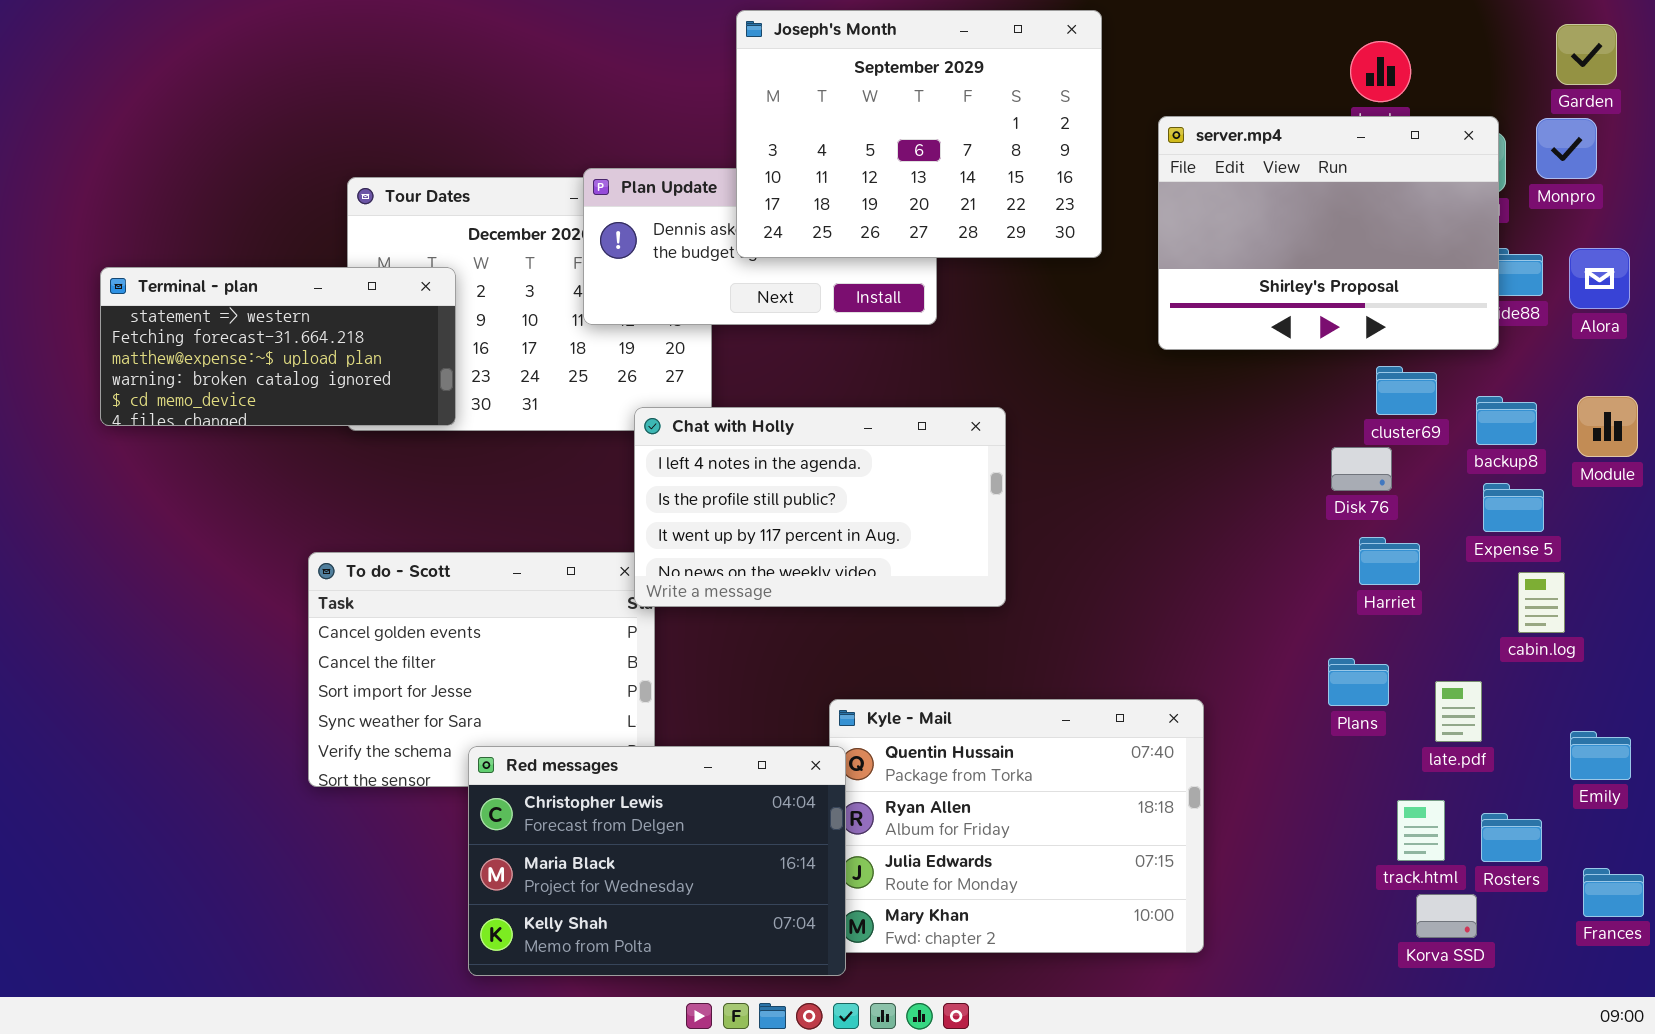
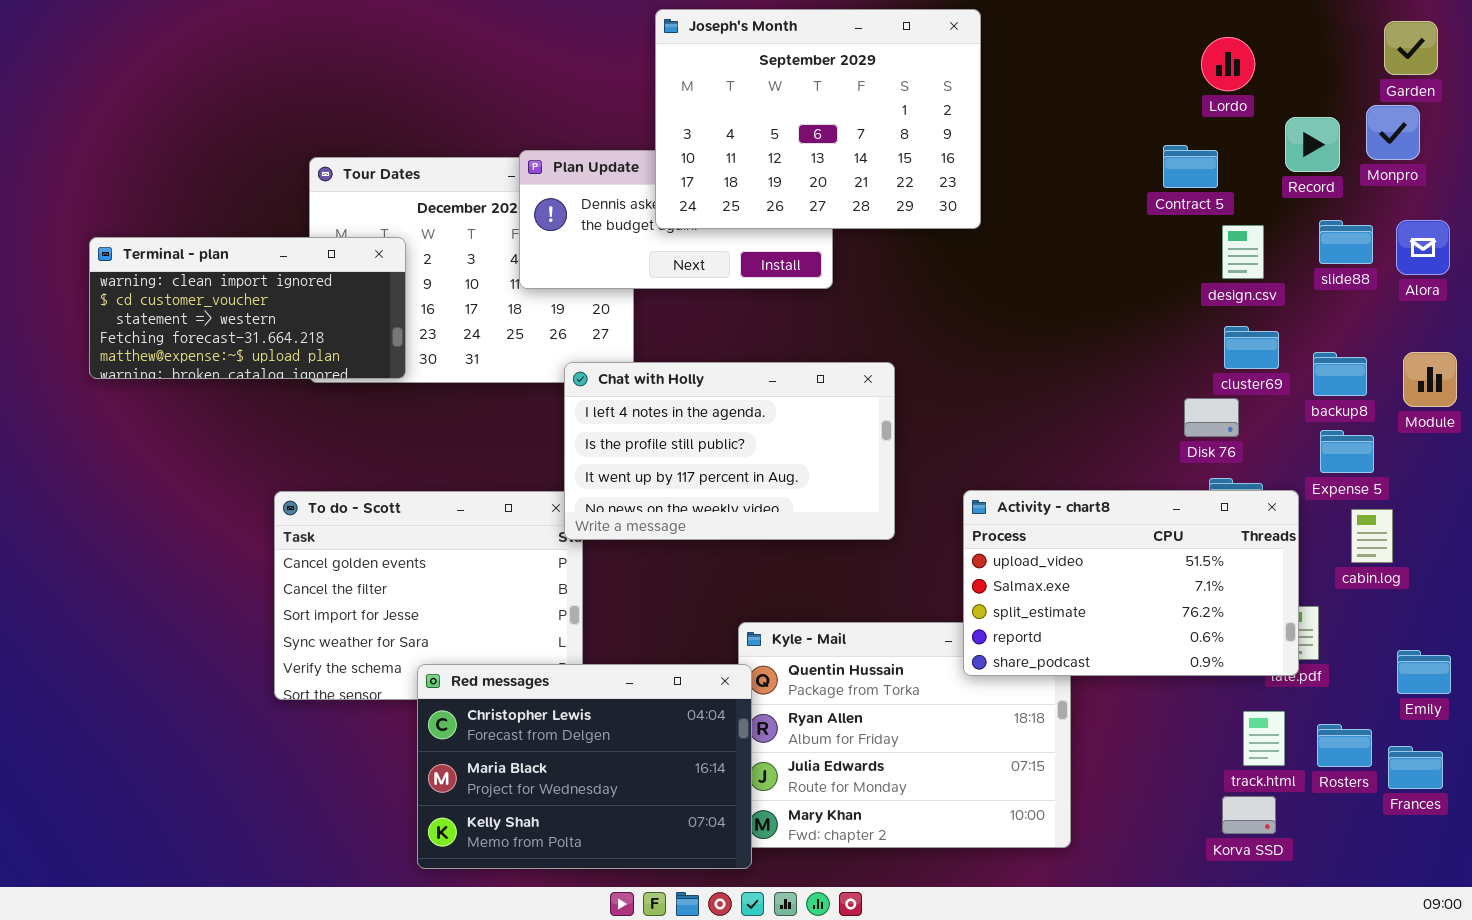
server.mp4: [1158,116,1499,350] -> none, closed
Terminal - plan: [100,267,456,426] -> [89,237,406,379], scrolled up 2 rows
Activity - chart8: none -> [963,490,1299,676], opened
Frances: [1583,868,1644,917] -> [1388,746,1443,789], moved
Korva SSD: [1416,894,1477,938] -> [1222,796,1276,834], moved

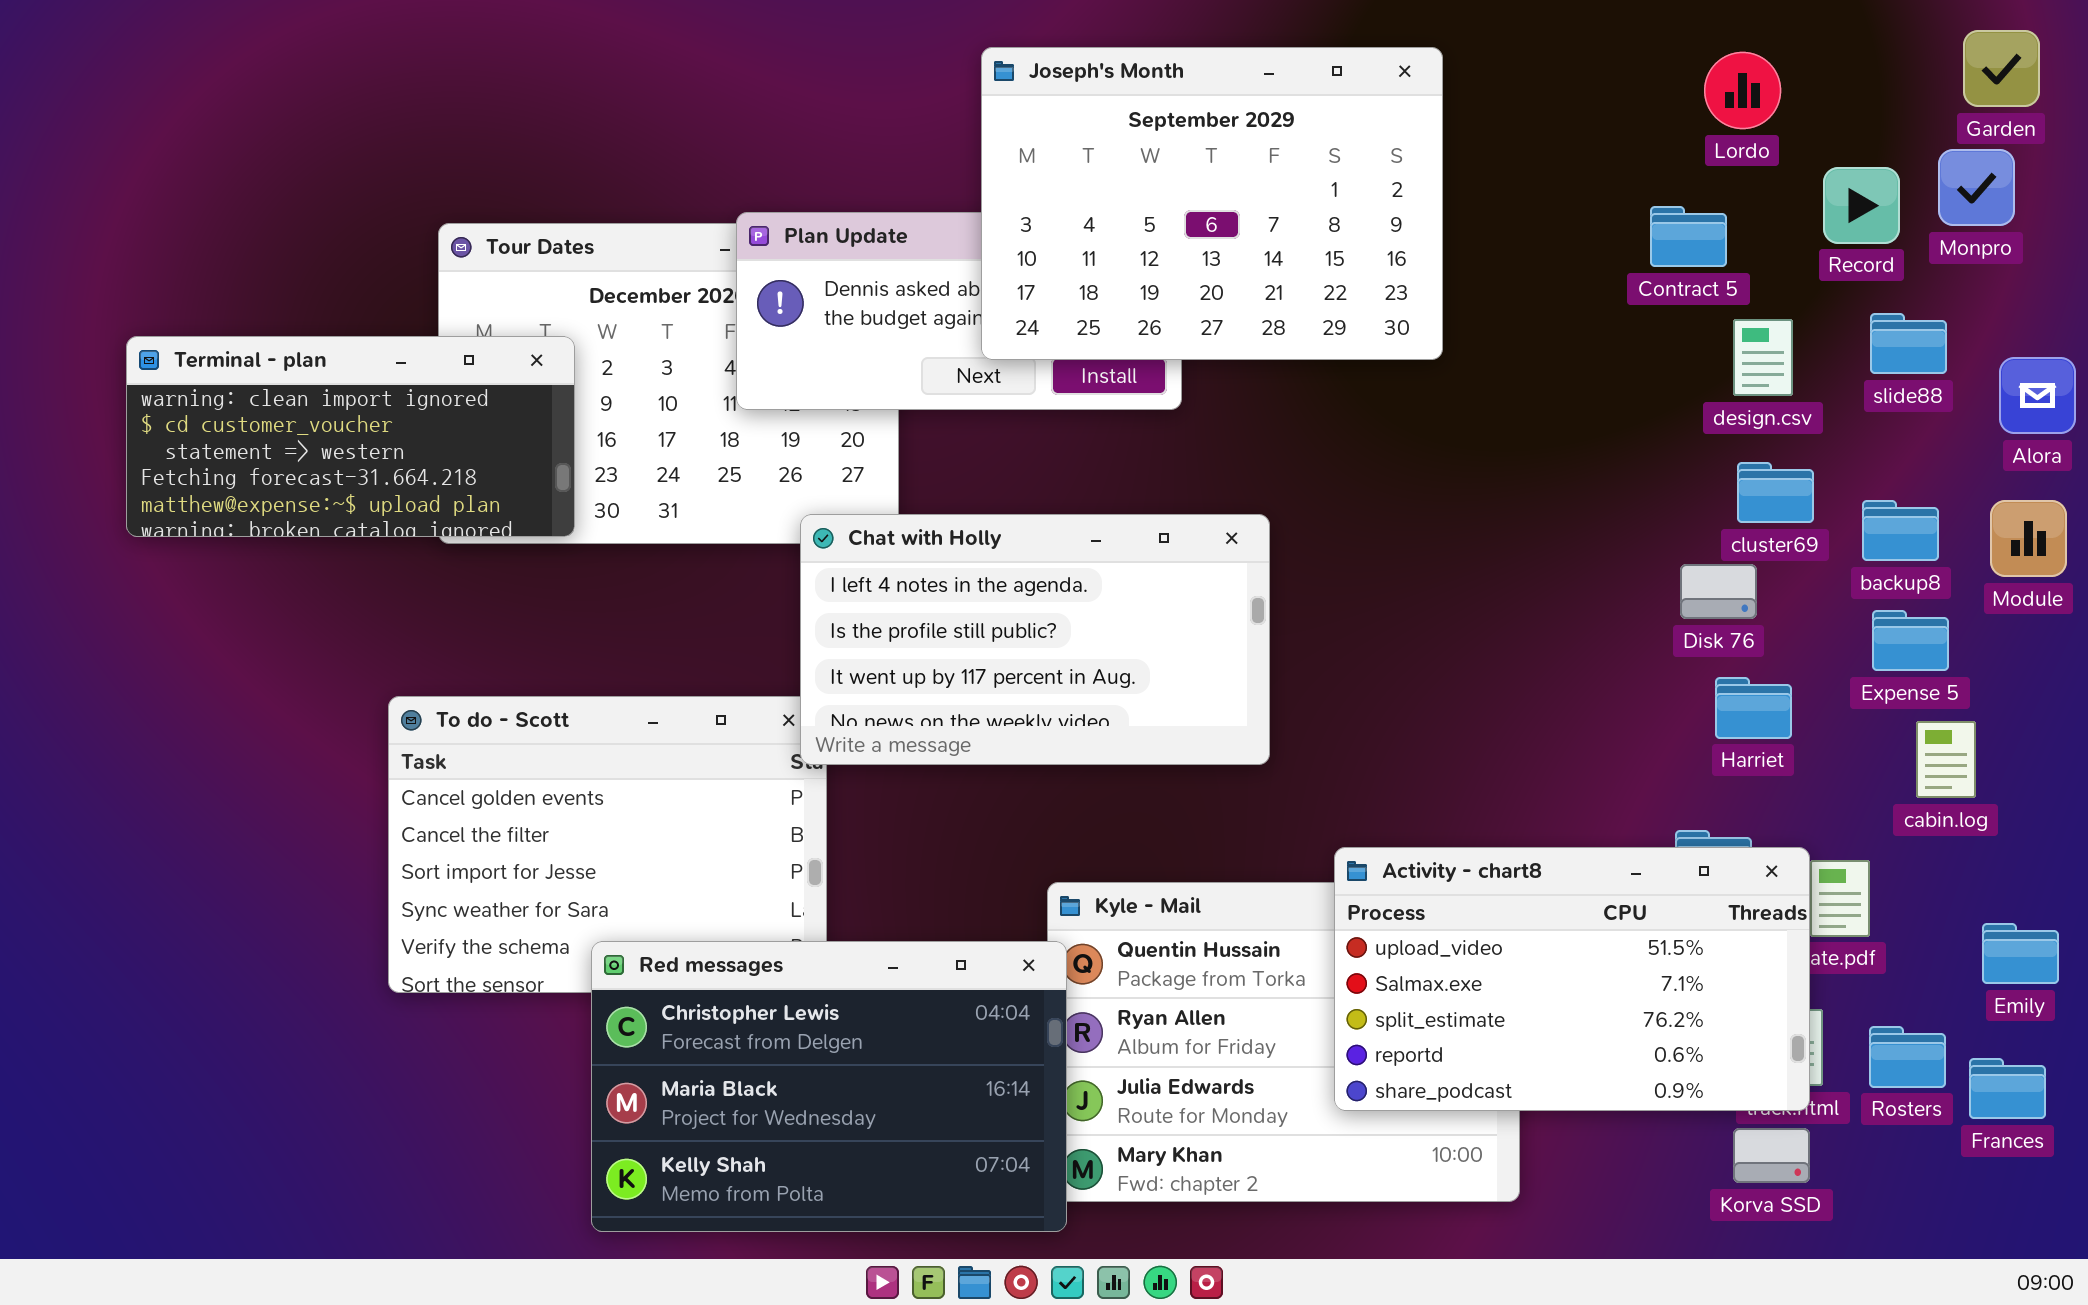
Joseph's Month: [655,9,981,229] -> [981,47,1443,360], moved
Alora: [1396,220,1450,275] -> [1999,357,2076,434], moved
Activity - chart8: [963,490,1299,676] -> [1334,847,1810,1111], moved

